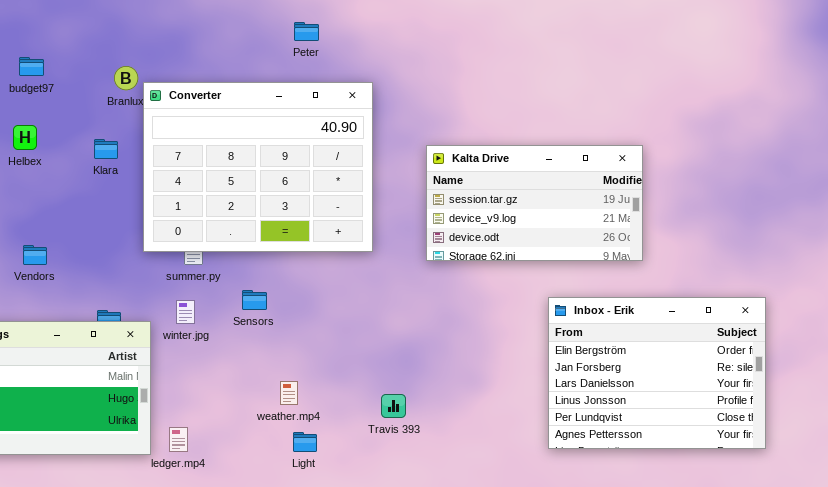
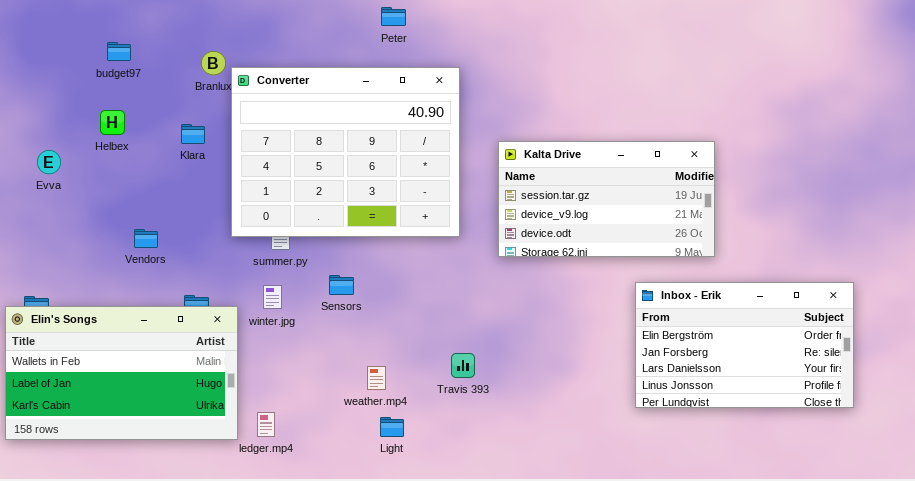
Kalta Drive: [426,145,643,261] -> [498,141,715,257], moved
Vendors: [23,245,47,265] -> [134,229,158,248], moved
Inbox - Erik: [548,297,766,449] -> [635,282,854,408], resized
Travis 393: [381,394,406,418] -> [451,353,475,378], moved

